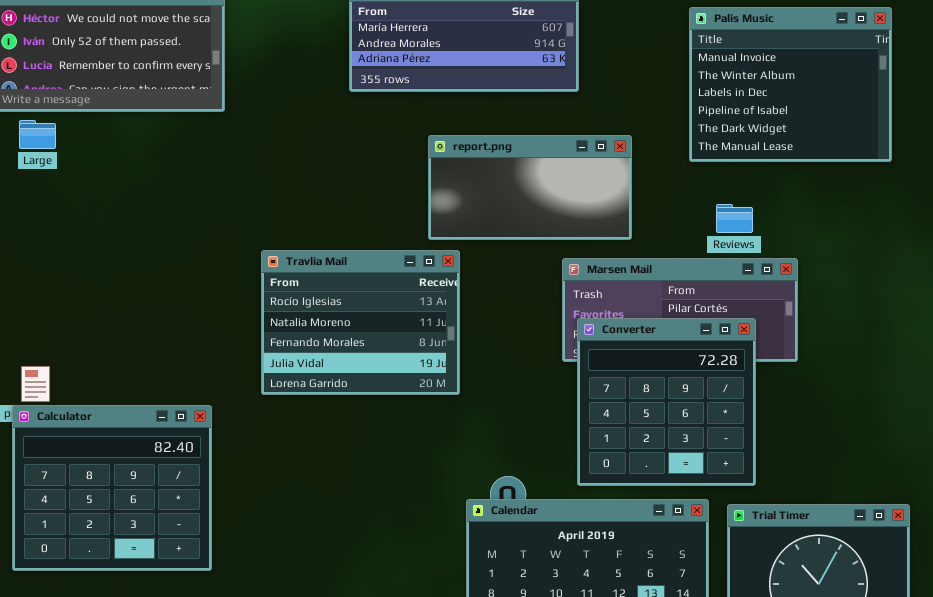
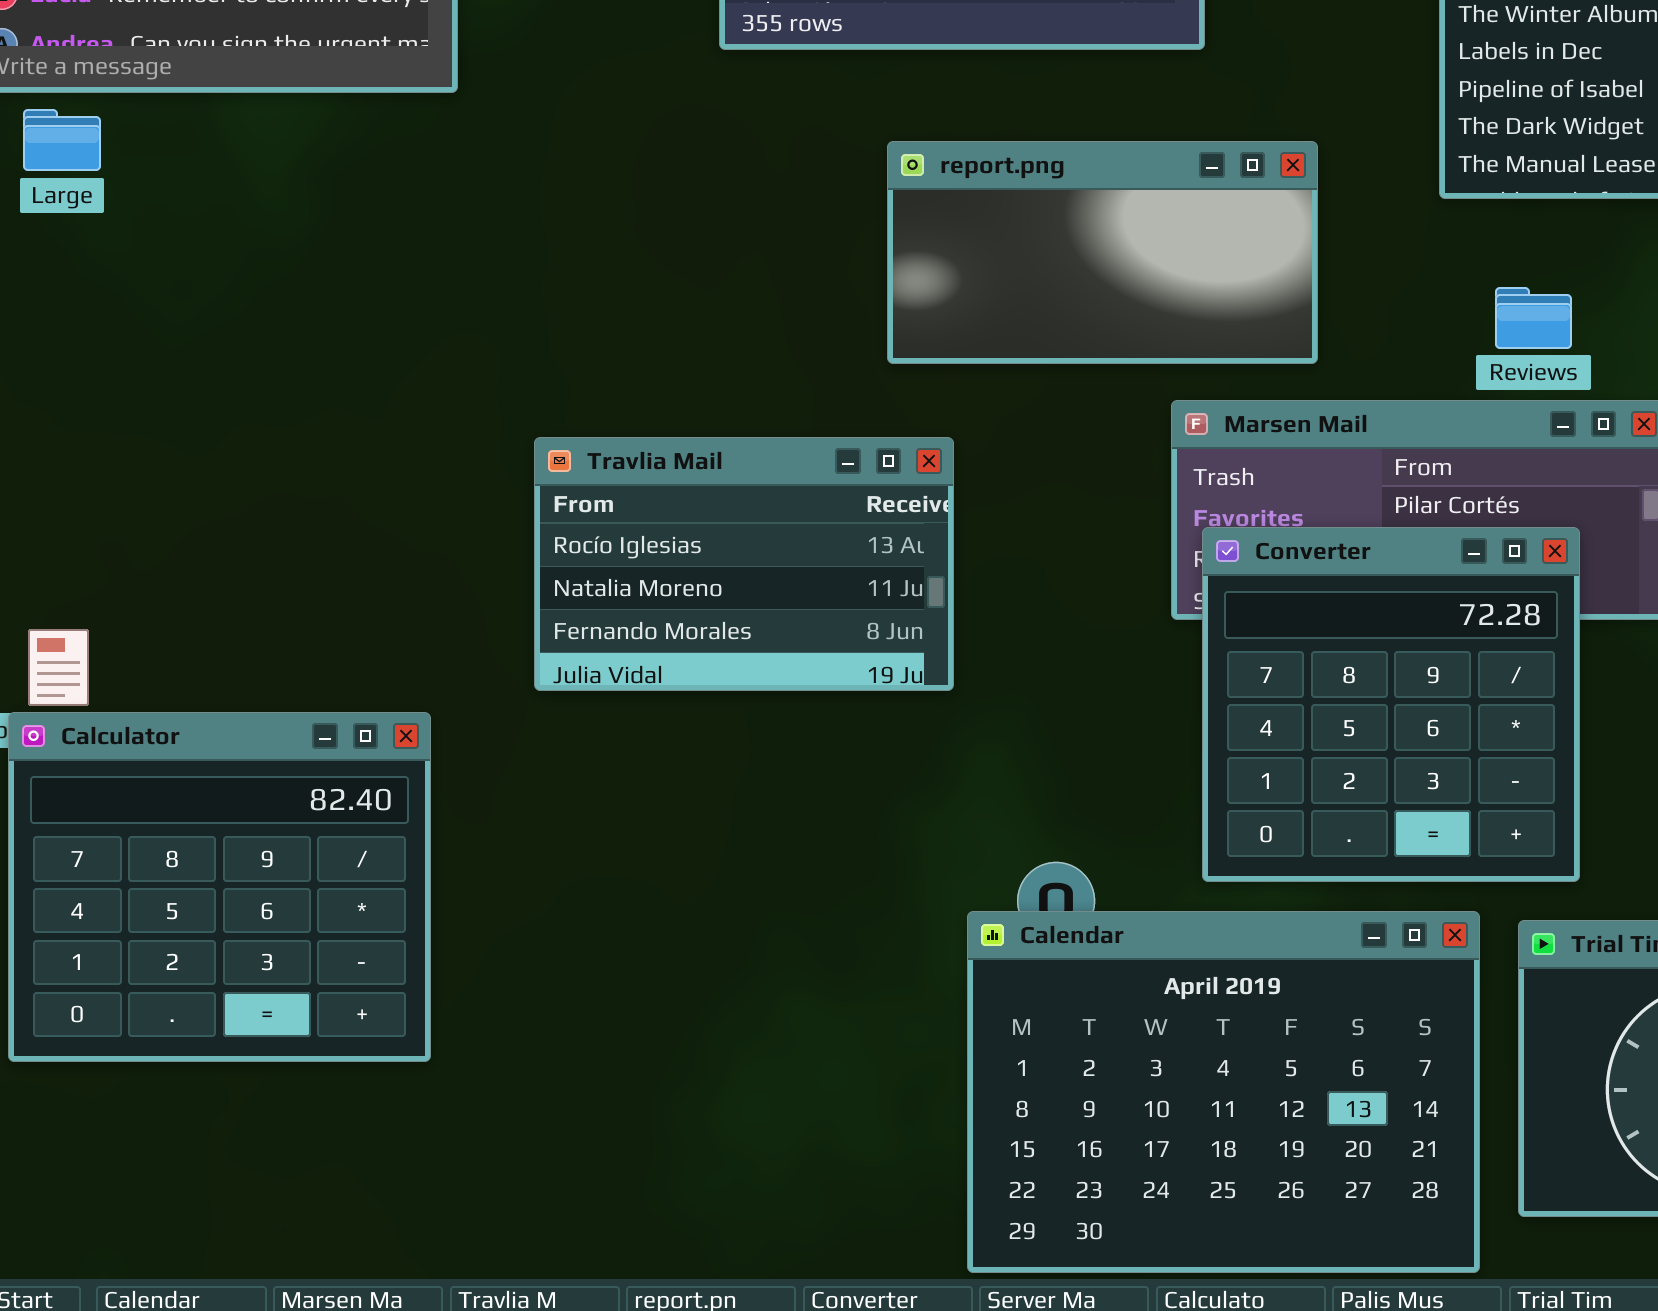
Travlia Mail: [261,250,460,395] -> [534,437,954,691], resized

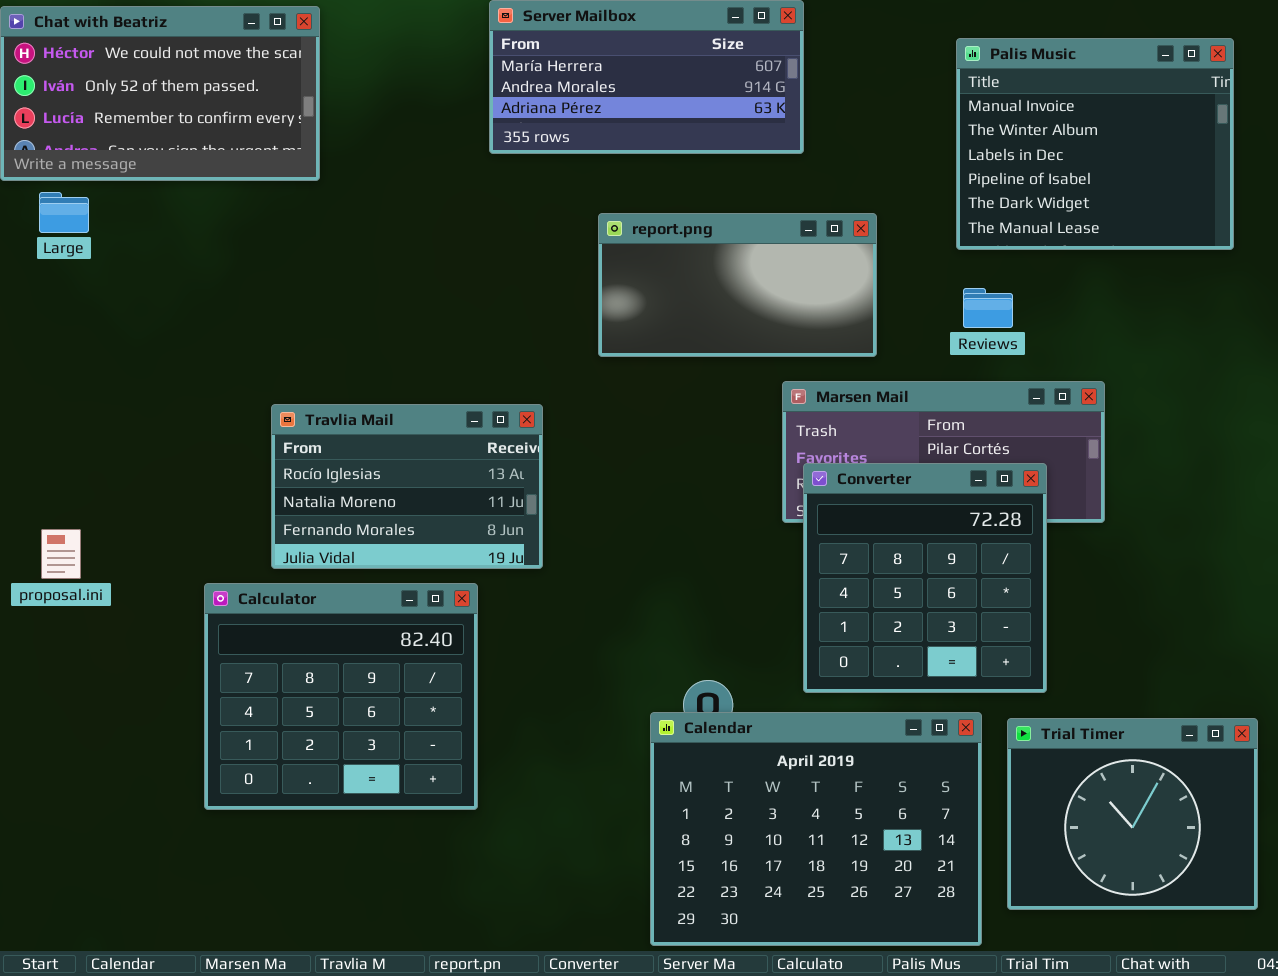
Reviews: [1495,287,1572,349] -> [963,288,1013,328], moved
Travlia Mail: [534,437,954,691] -> [271,404,543,569], moved
Calculator: [8,712,431,1062] -> [204,583,478,810], moved

